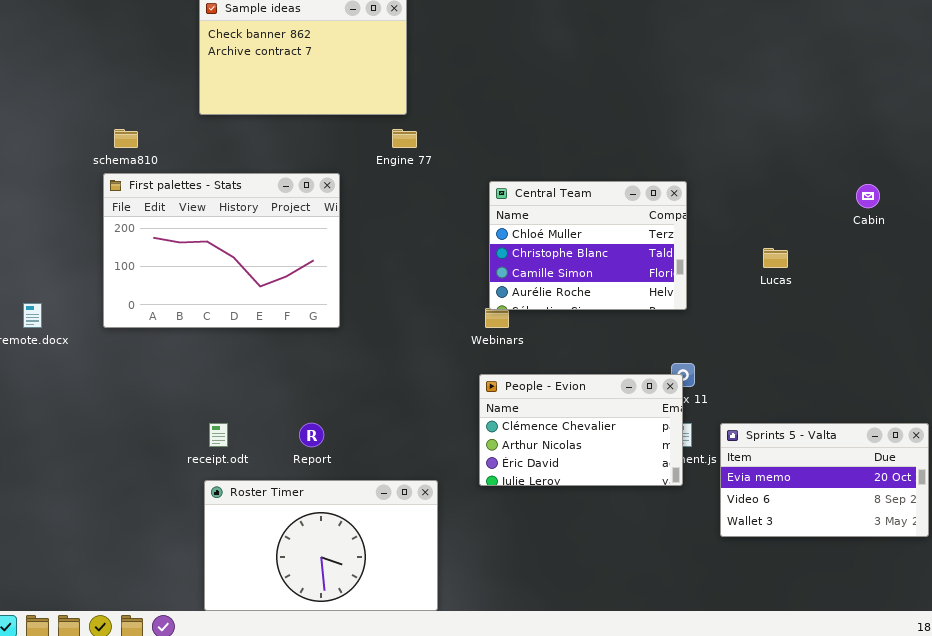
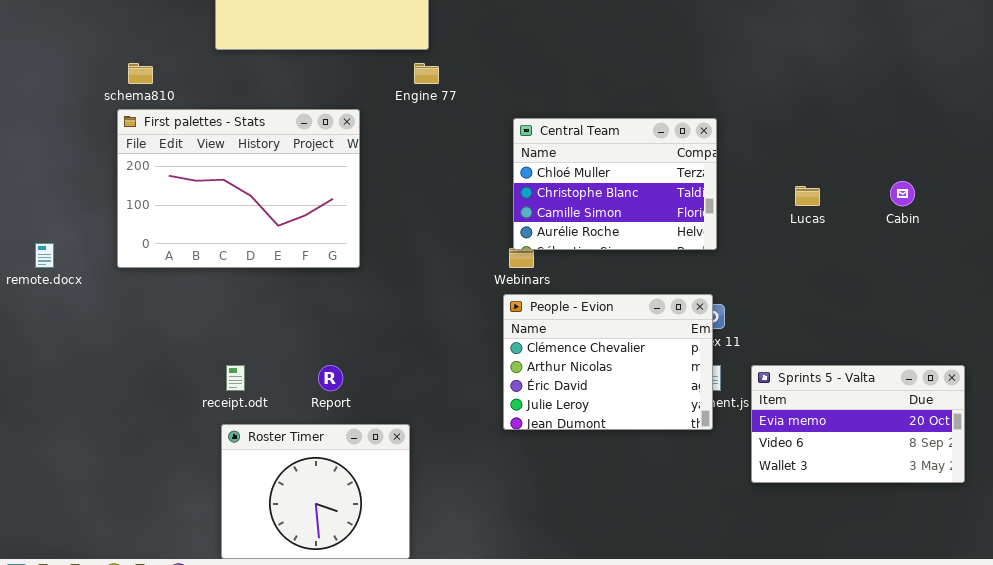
Cabin: [856,184,880,208] -> [890,181,915,206], moved
People - Evion: [479,374,683,486] -> [503,294,713,430], resized
Roster Timer: [204,480,438,611] -> [221,424,410,559], resized

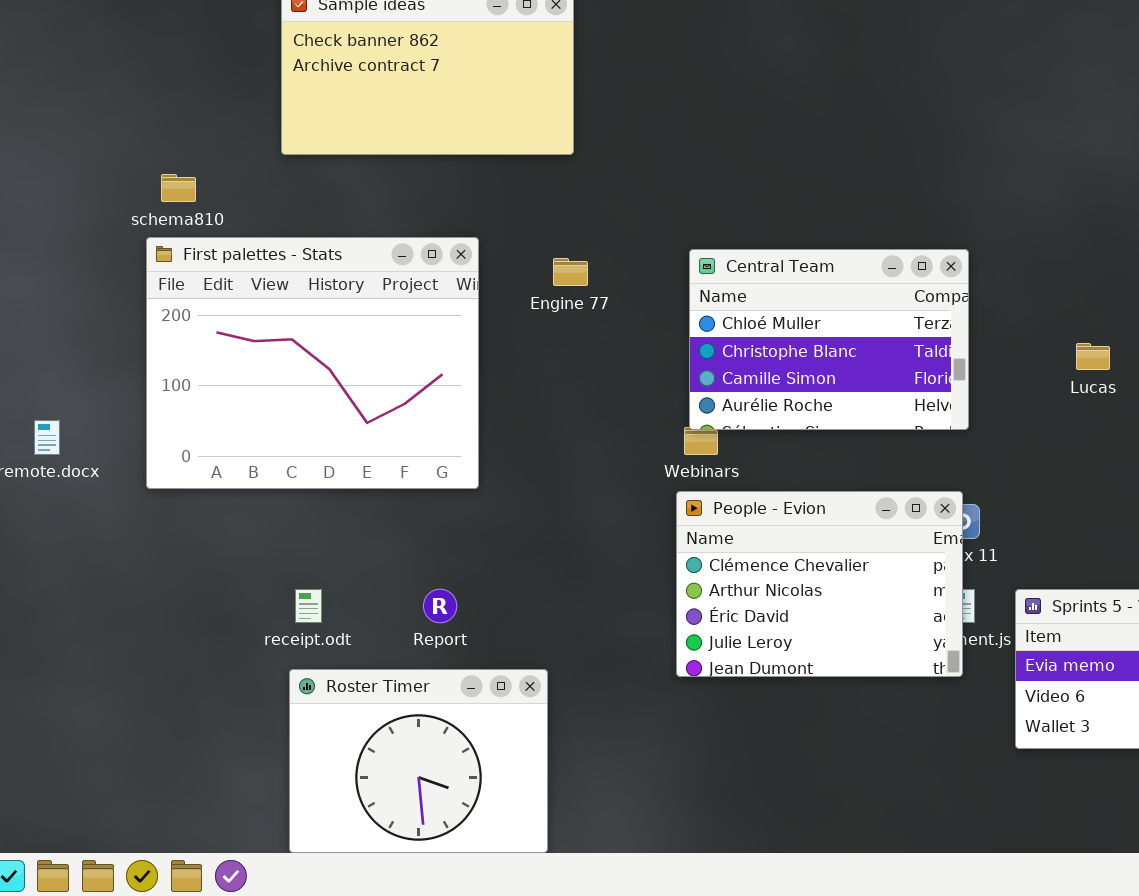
Engine 77: [414,63,439,84] -> [553,258,588,286], moved
First palettes - Stats: [117,109,360,268] -> [146,237,479,489], resized

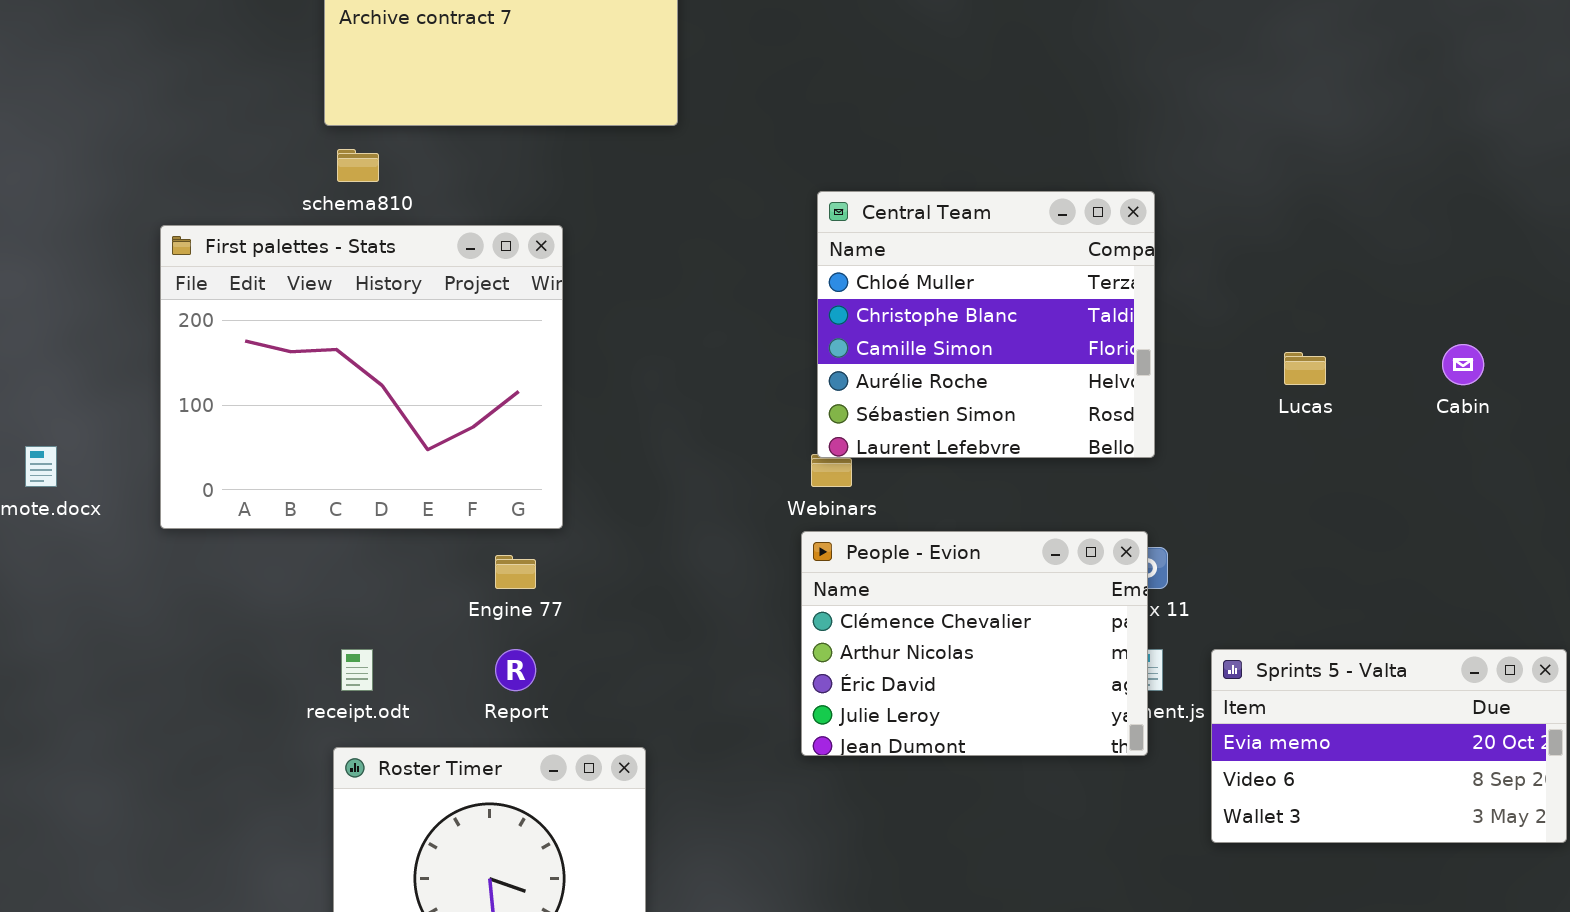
schema810: [161,174,196,202] -> [337,149,379,182], moved
Central Team: [689,249,969,430] -> [817,191,1155,458], resized
Engine 77: [553,258,588,286] -> [495,555,536,589], moved

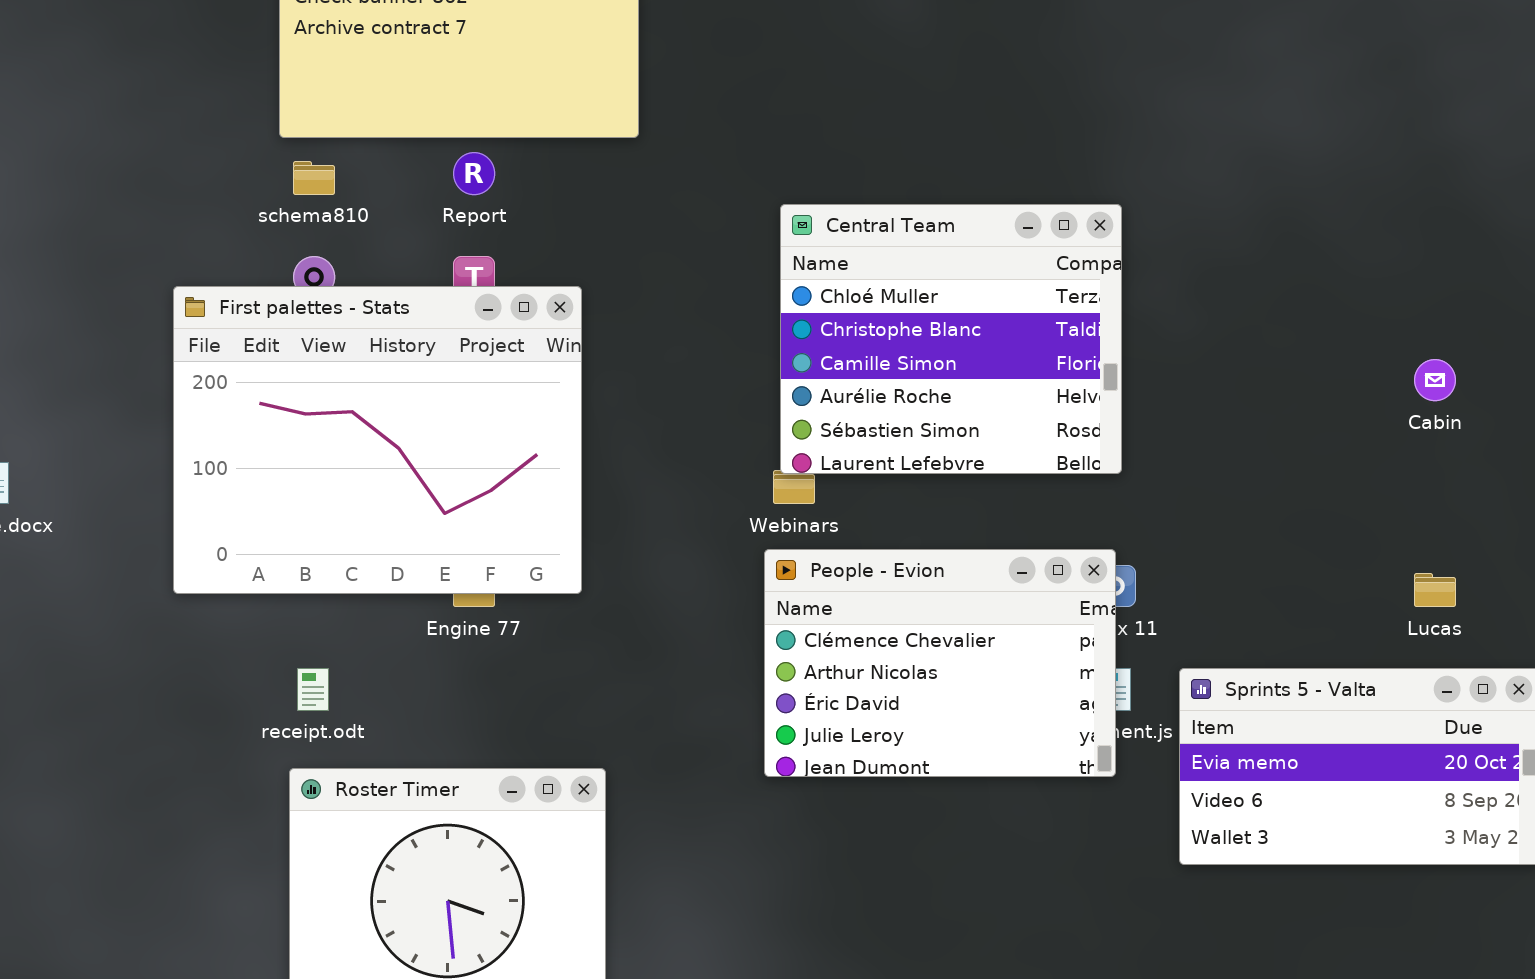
First palettes - Stats: [160,225,563,529] -> [173,286,582,594], moved
Lucas: [1284,352,1326,385] -> [1414,573,1456,607], moved
Report: [495,649,536,691] -> [453,152,495,195], moved

